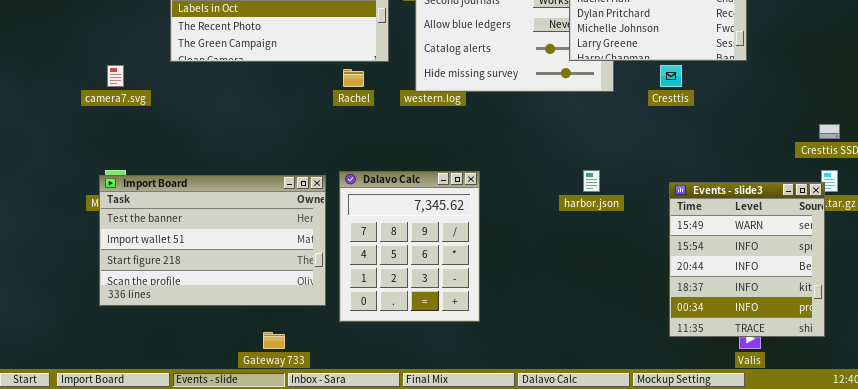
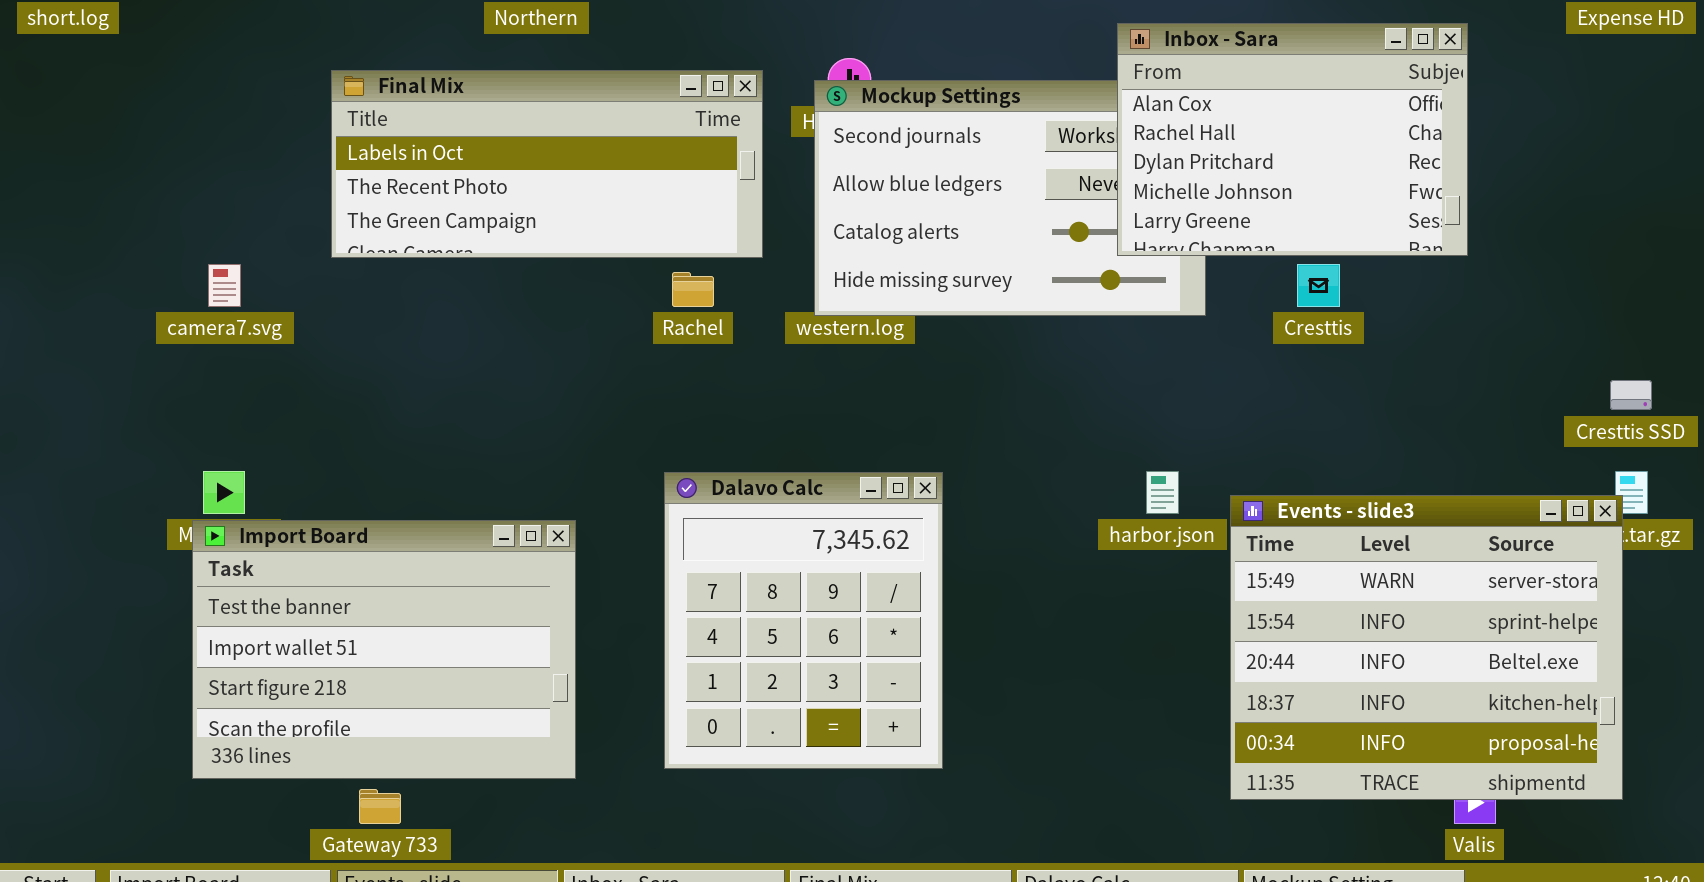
Import Board: [99,175,326,306] -> [192,520,576,779], moved, resized
Events - slide3: [669,182,825,337] -> [1230,495,1623,800], resized
Gateway 733: [263,332,285,349] -> [359,789,401,824], moved

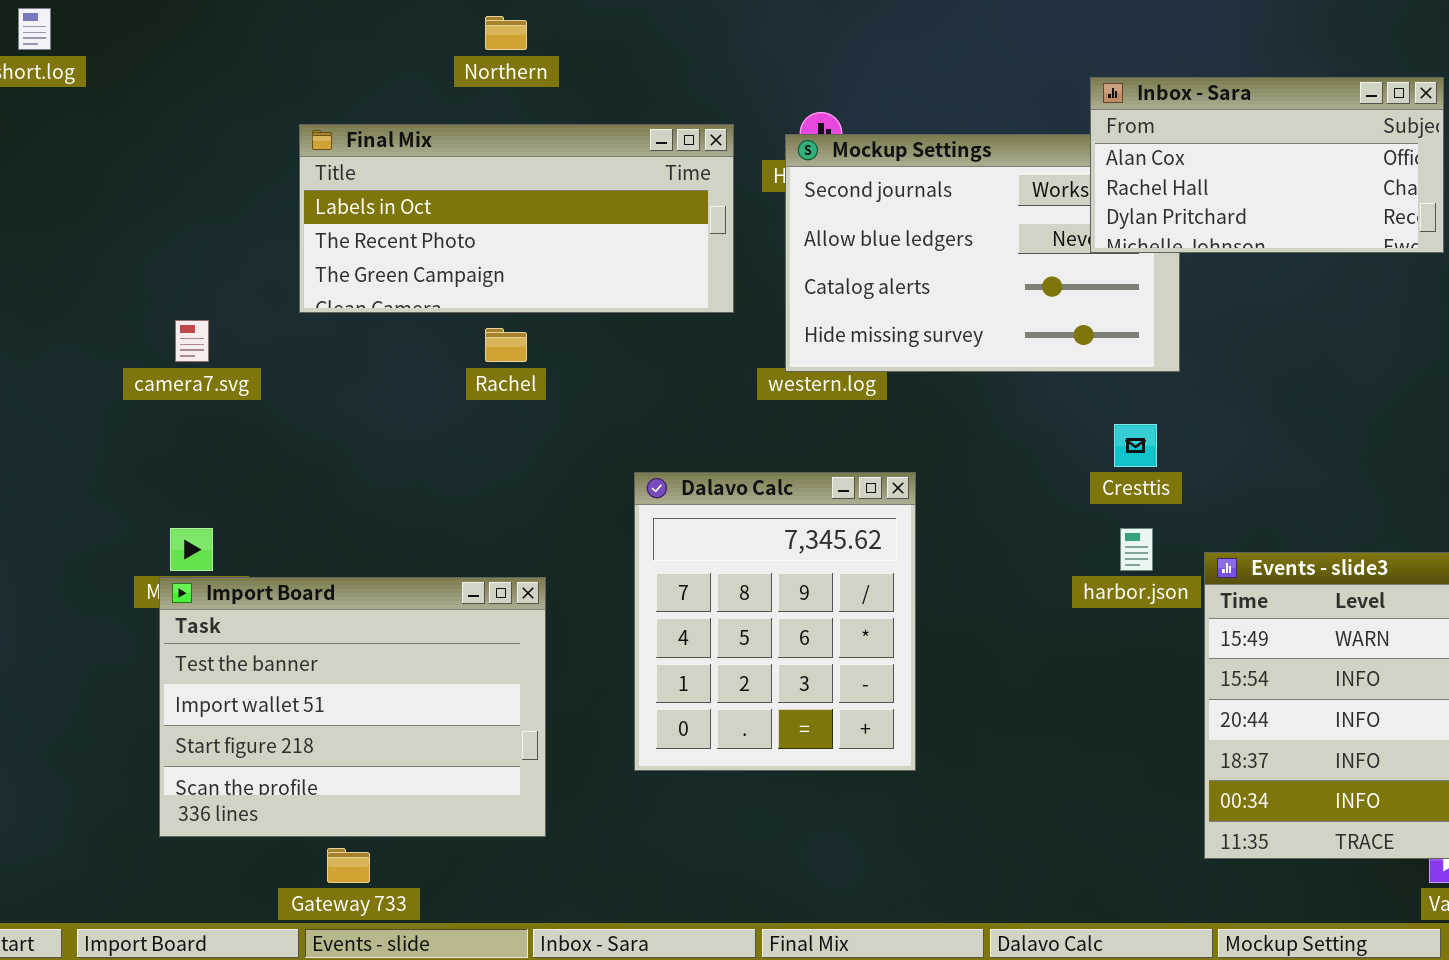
Inbox - Sara: [1117,23,1468,256] -> [1090,77,1444,253], resized
Cresttis: [1297,264,1340,307] -> [1114,424,1157,467], moved
Rachel: [672,272,714,307] -> [485,328,527,362], moved
Dalavo Calc: [664,472,943,769] -> [634,472,916,771], moved

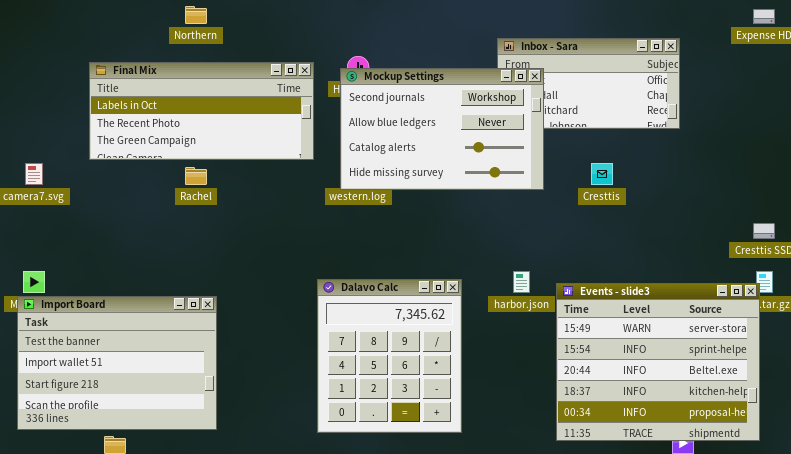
Mockup Settings: [785,134,1180,372] -> [340,68,544,190], raised
Cresttis: [1114,424,1157,467] -> [591,163,613,185], moved
Dalavo Calc: [634,472,916,771] -> [317,279,462,433], moved

